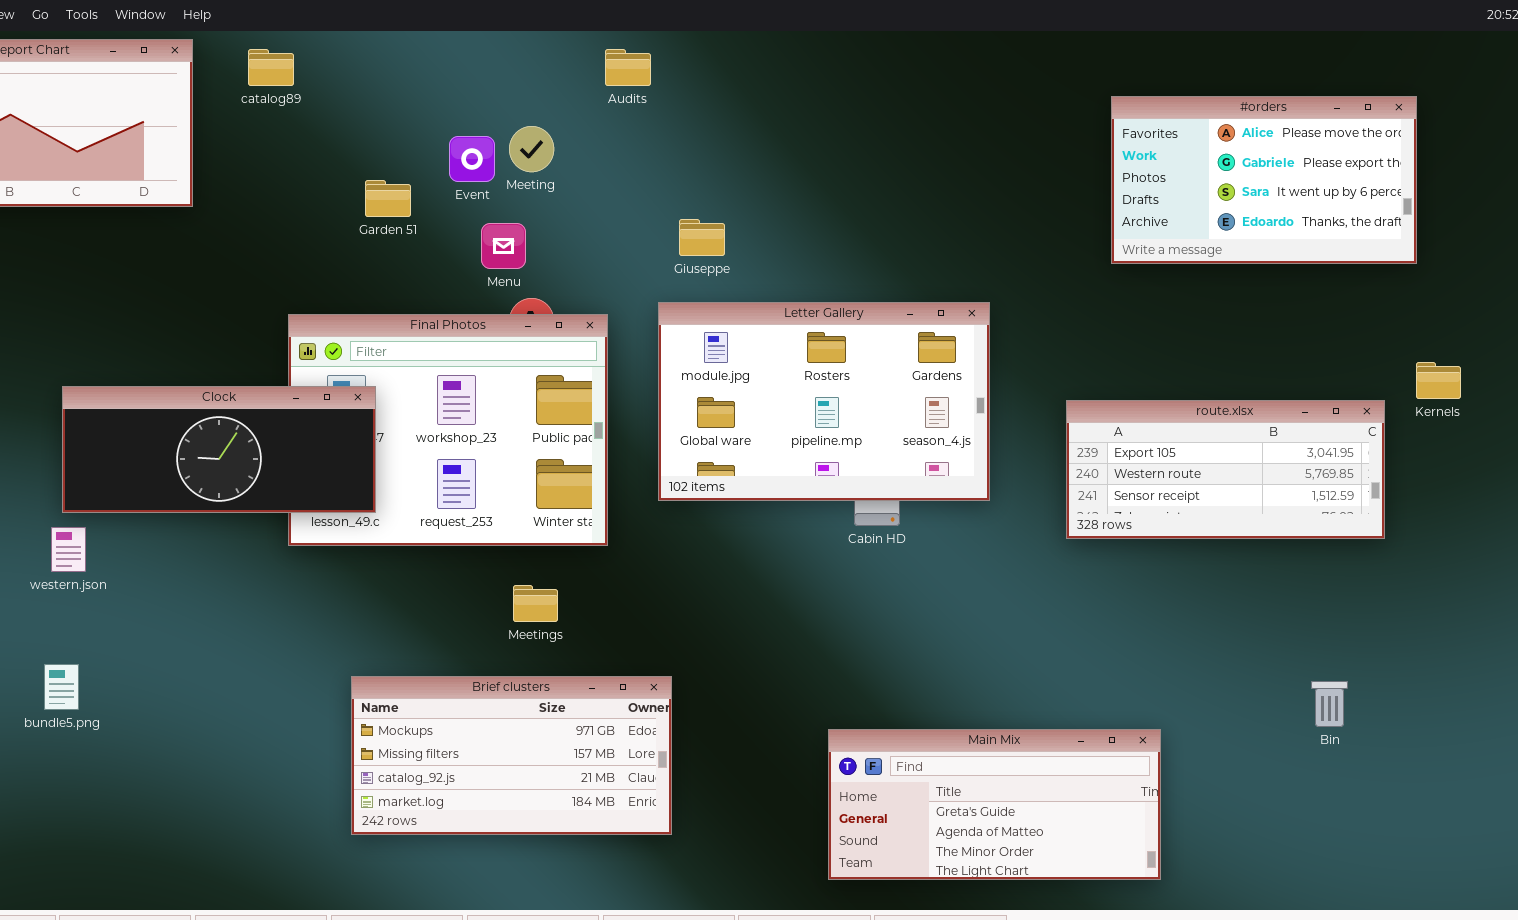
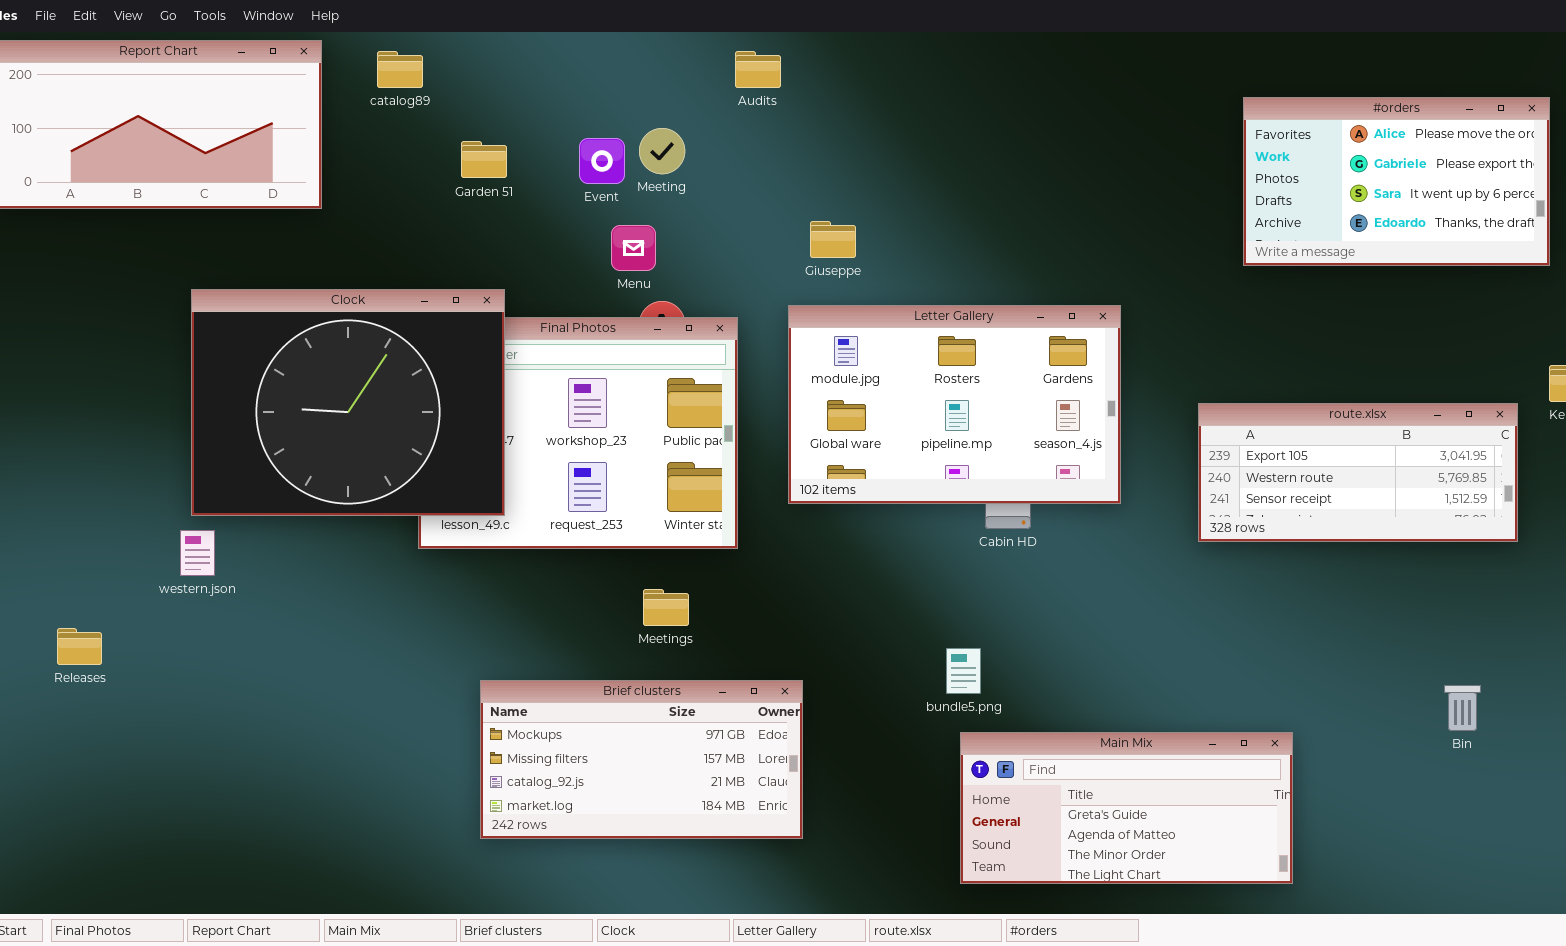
Garden 51: [365,180,411,217] -> [461,141,507,178], moved
Clock: [62,386,376,513] -> [191,289,505,516], resized
bundle5.png: [44,664,79,710] -> [946,648,981,694], moved

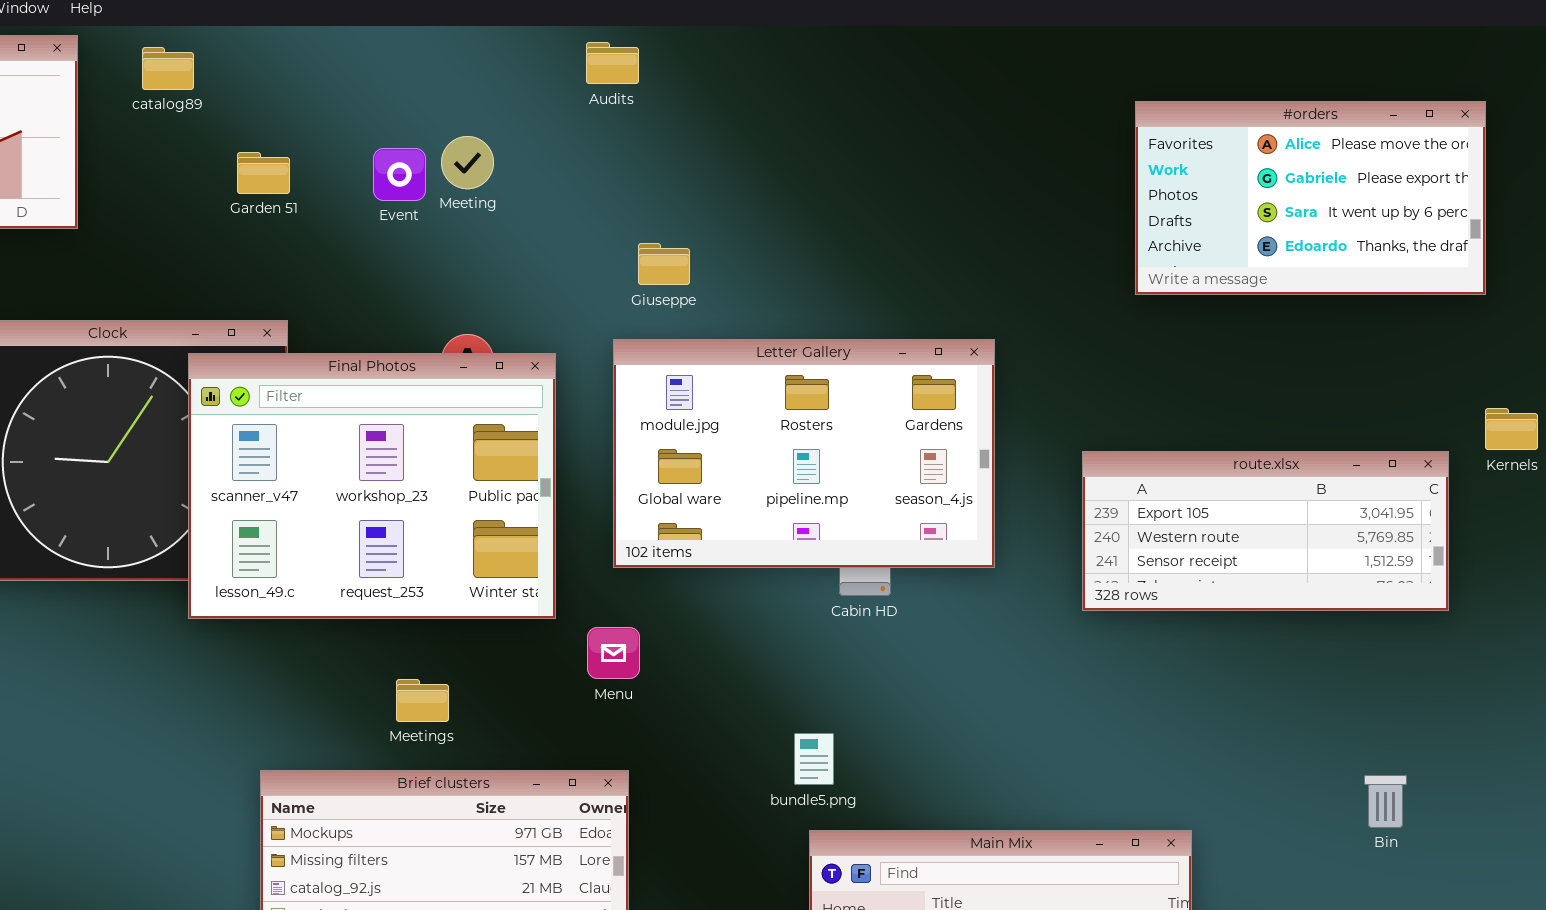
Audits: [735,51,781,88] -> [586,42,639,84], moved
Menu: [611,225,656,271] -> [587,627,640,679], moved
Final Photos: [418,317,738,549] -> [188,353,556,619], raised
Meetings: [643,589,689,626] -> [396,679,449,722], moved

